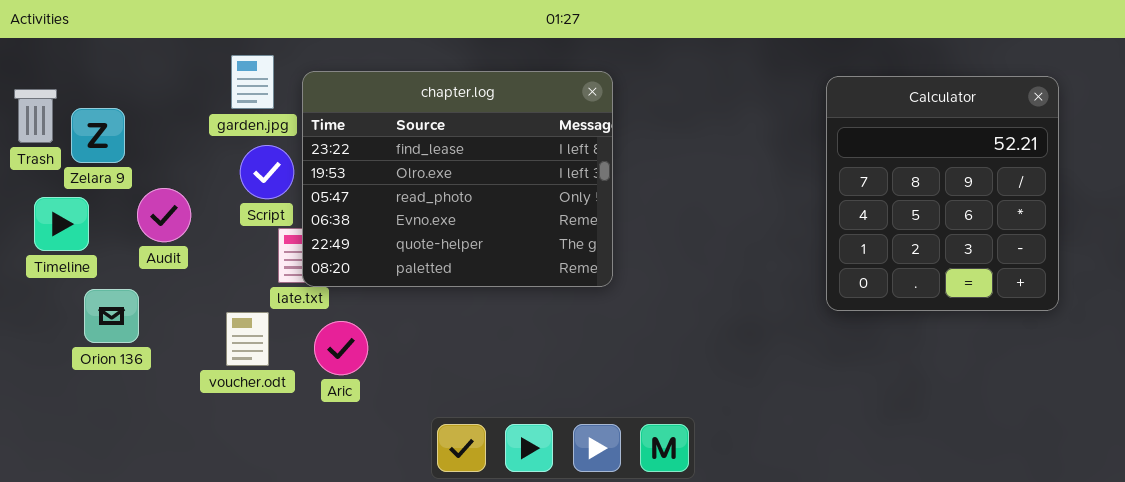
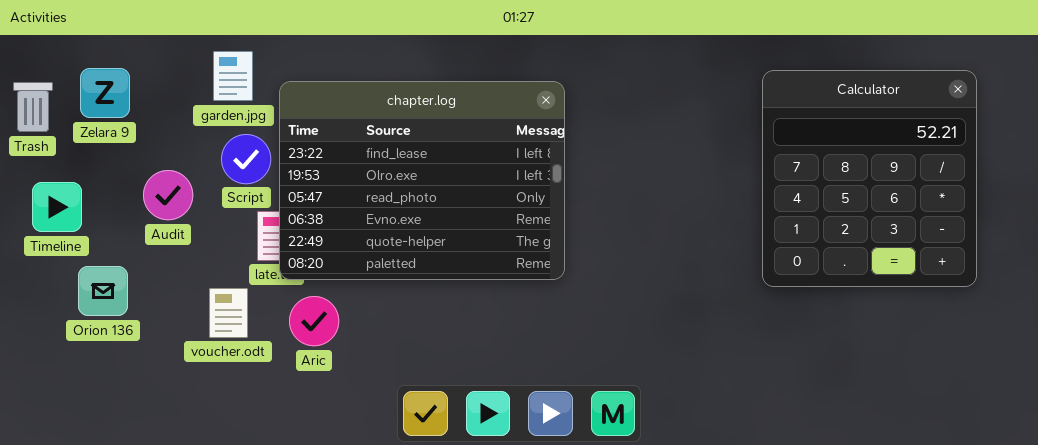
chapter.log: [302,71,613,287] -> [279,81,565,280], moved
Zelara 9: [71,108,125,163] -> [80,68,130,118], moved
Audit: [137,188,191,242] -> [143,170,193,220], moved

